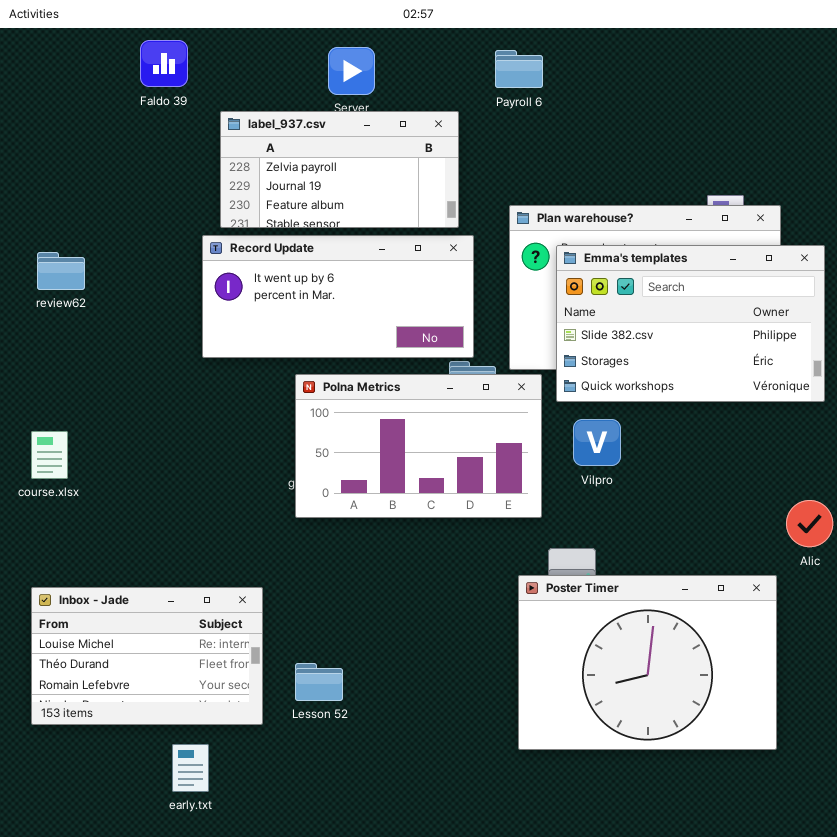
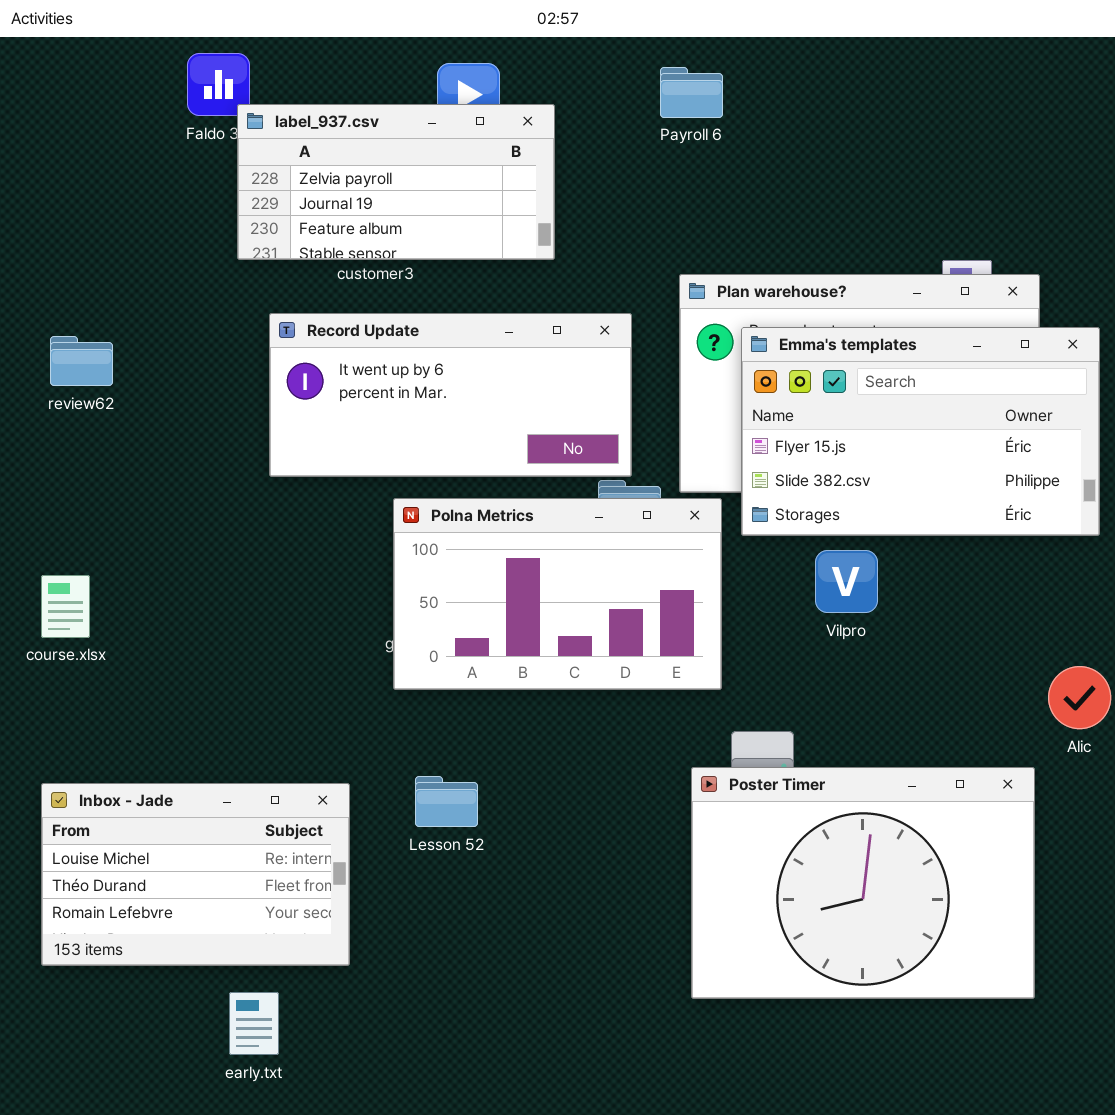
label_937.csv: [220,111,459,228] -> [237,104,555,260], moved
Emma's templates: [556,245,825,402] -> [741,327,1100,536], scrolled up 1 row
Vilpro: [573,419,621,466] -> [815,550,878,613], moved
Lesson 52: [295,663,343,701] -> [415,776,478,827], moved

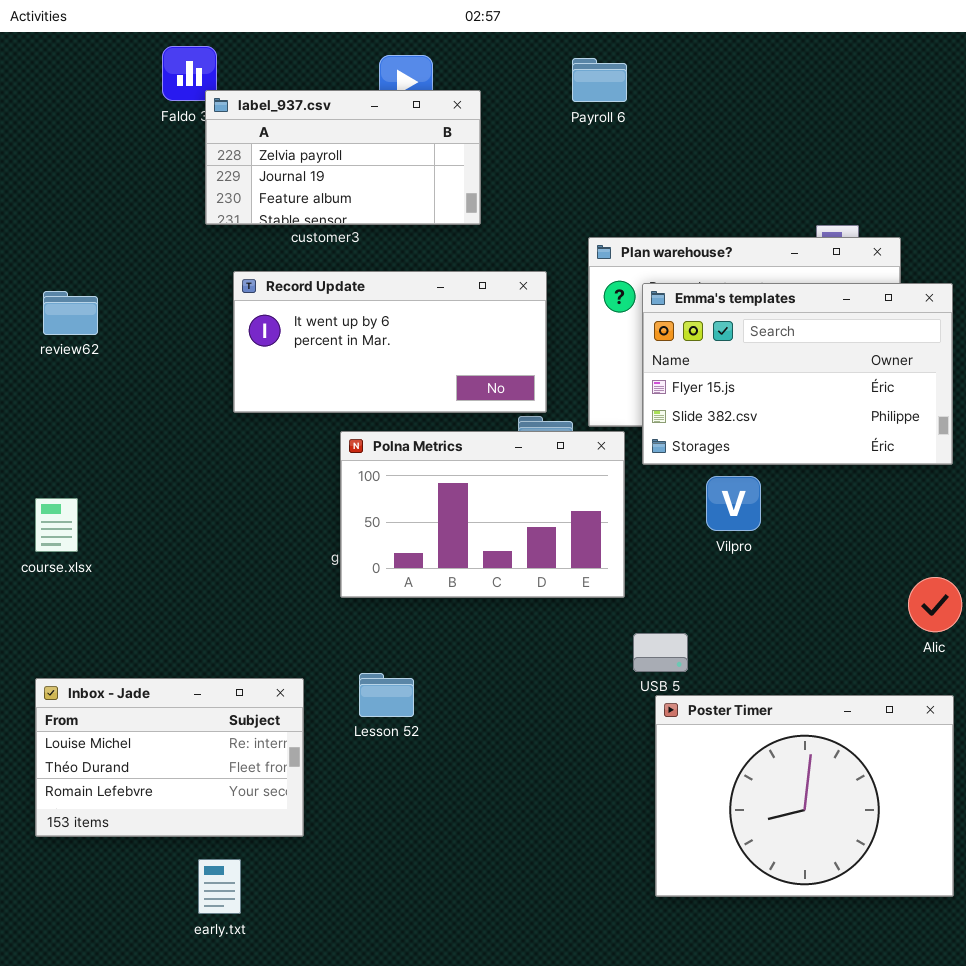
Poster Timer: [691,767,1035,999] -> [655,695,954,897], moved

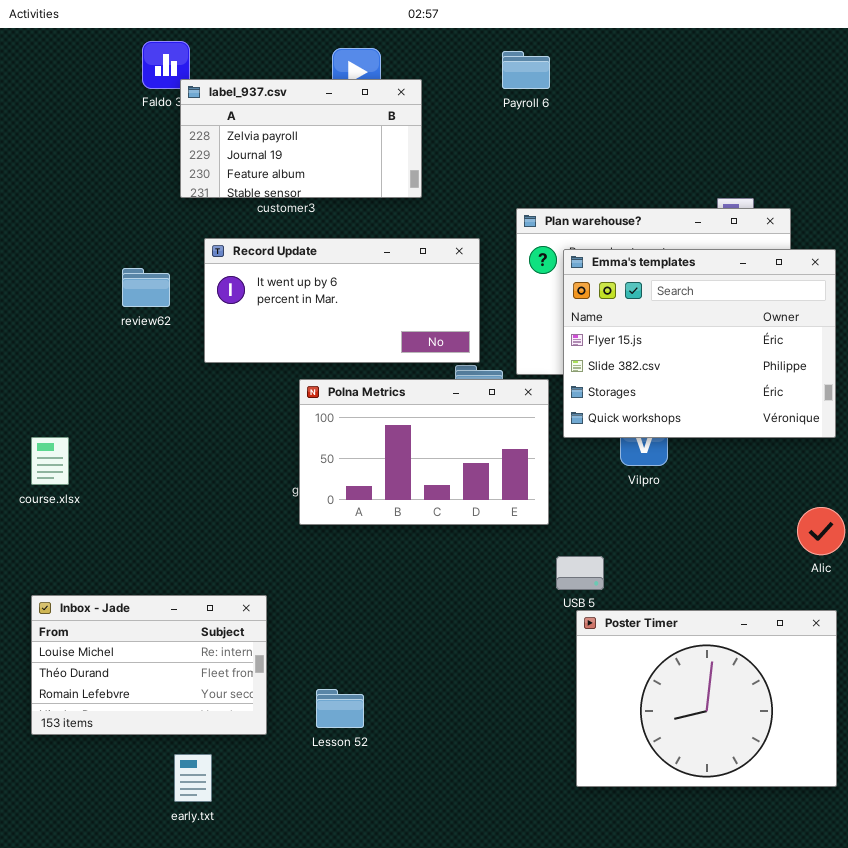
Emma's templates: [642,283,953,465] -> [563,249,836,438], resized
review62: [43,291,98,335] -> [122,268,170,307], moved
Lesson 52: [359,673,414,717] -> [316,689,364,728], moved

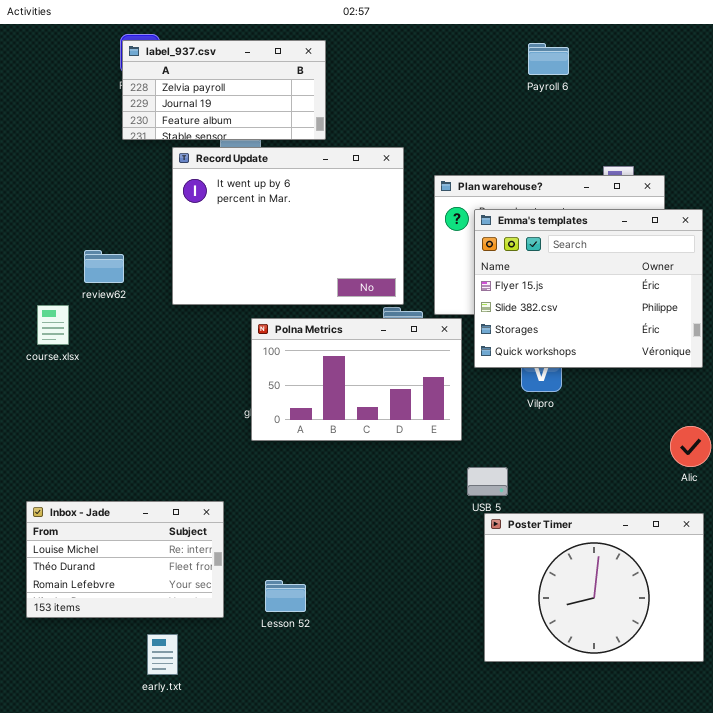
Payroll 6: [502,51,550,89] -> [528,43,569,75], moved
label_937.csv: [180,79,422,198] -> [122,40,326,140], moved
Record Update: [204,238,480,363] -> [172,147,404,305], resized
review62: [122,268,170,307] -> [84,250,124,283], moved
course.xlsx: [31,437,69,485] -> [37,305,69,345], moved

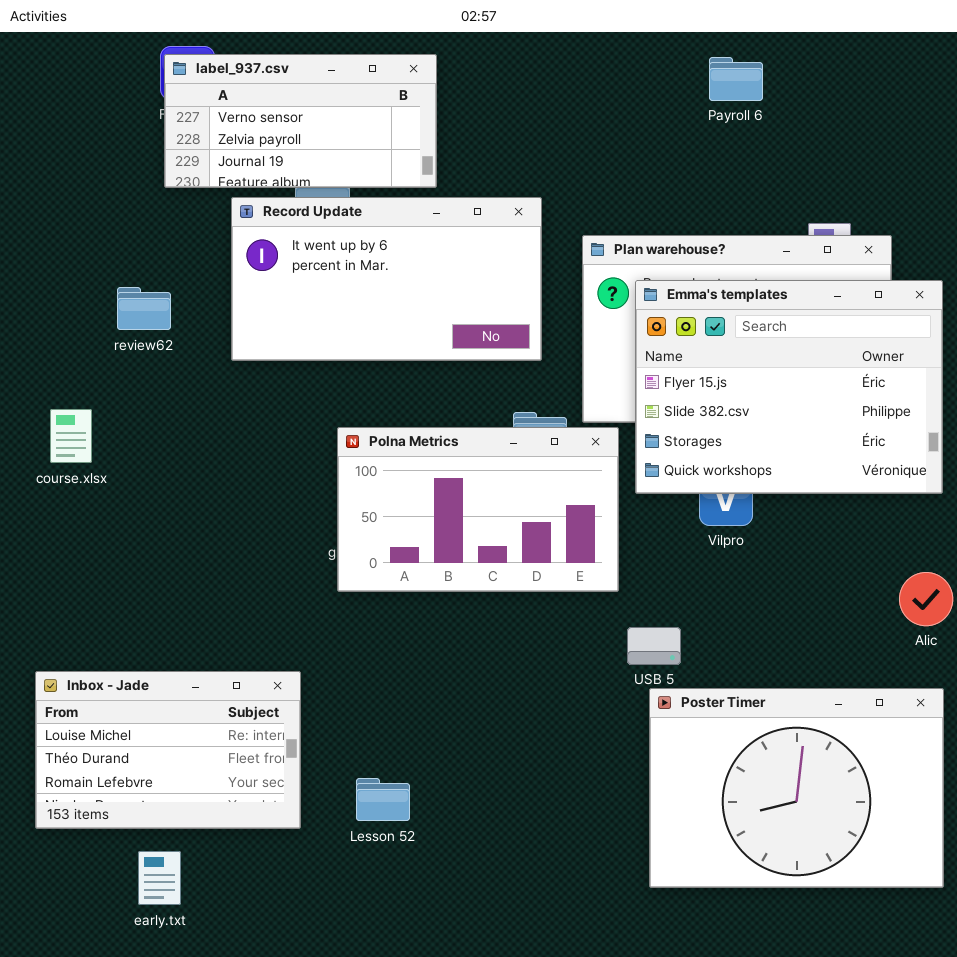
label_937.csv: [122,40,326,140] -> [164,54,437,188], scrolled up 1 row
Record Update: [172,147,404,305] -> [231,197,542,361], resized
review62: [84,250,124,283] -> [117,287,171,330], moved
early.txt: [147,634,178,675] -> [138,851,181,905], moved

